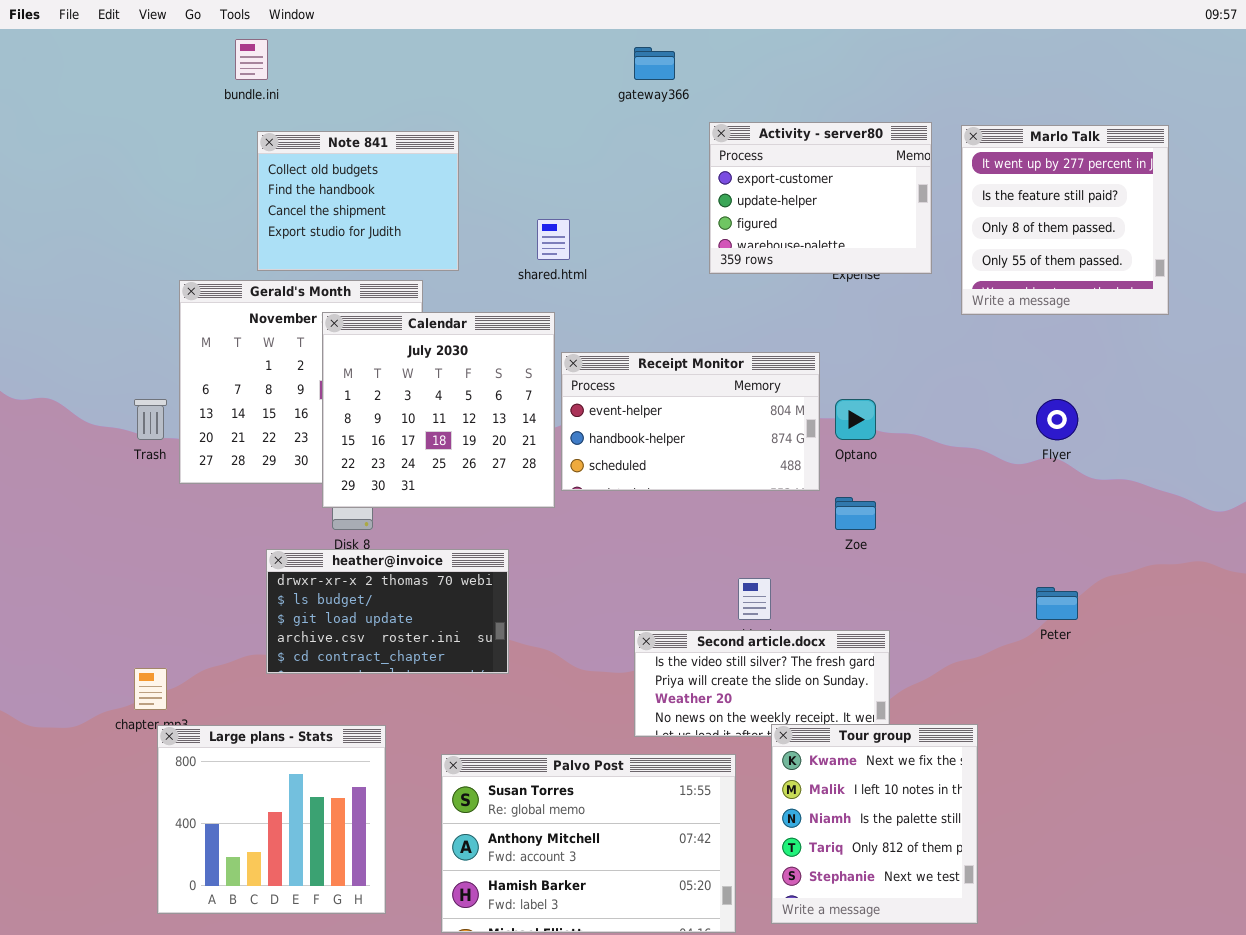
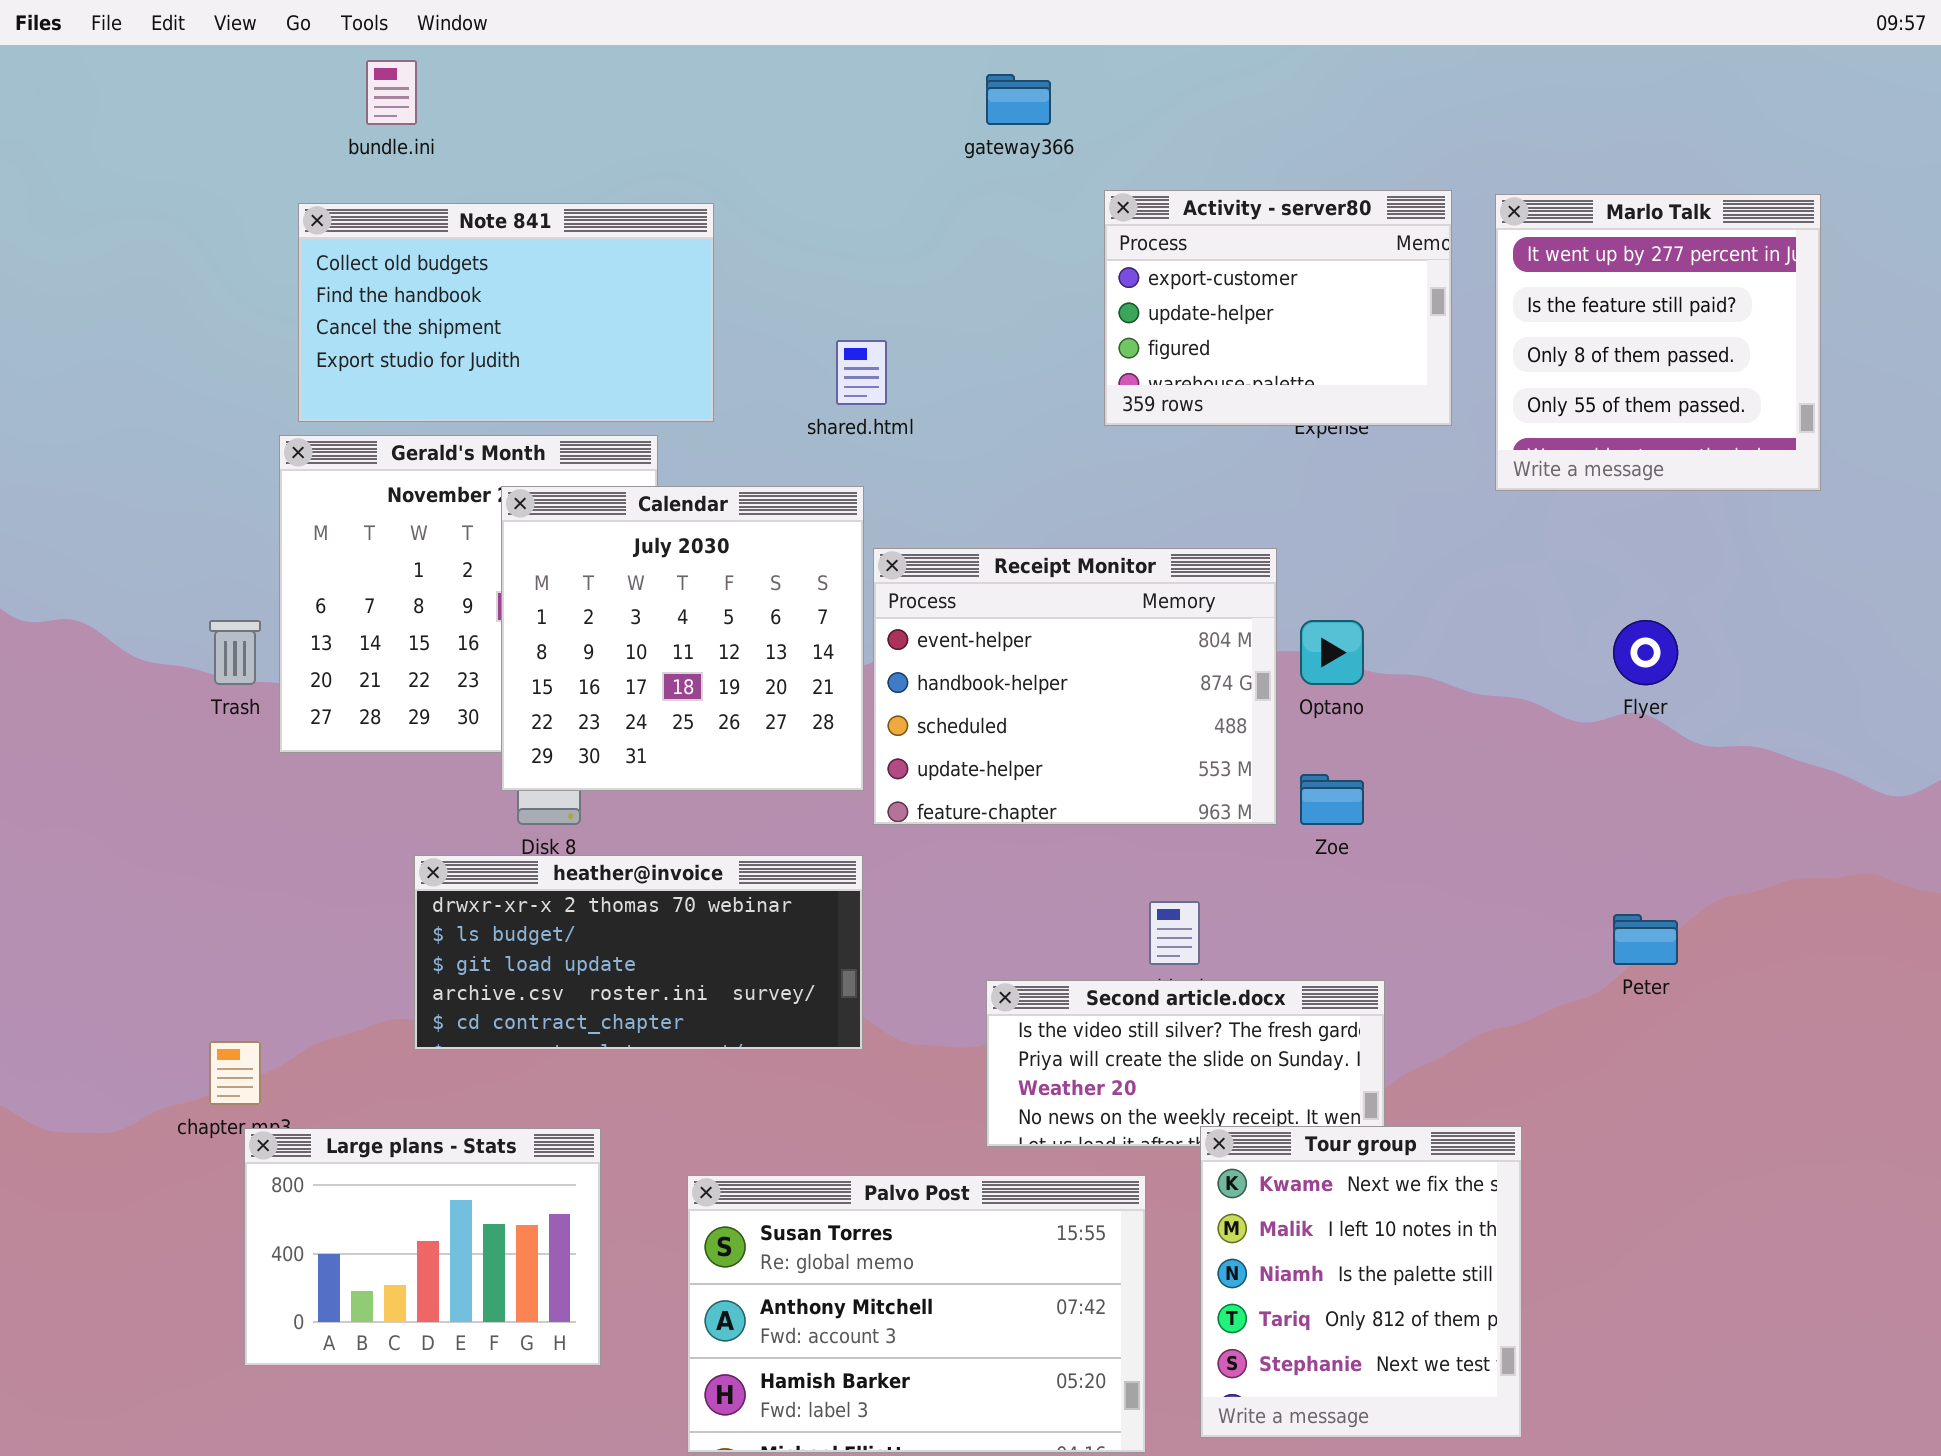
Note 841: [257,131,459,271] -> [298,203,714,422], resized
Receipt Monitor: [561,352,820,491] -> [873,548,1277,825], resized
heather@invoice: [266,549,509,674] -> [414,855,863,1050], resized
Large plans - Stats: [157,725,386,914] -> [244,1128,601,1366], resized

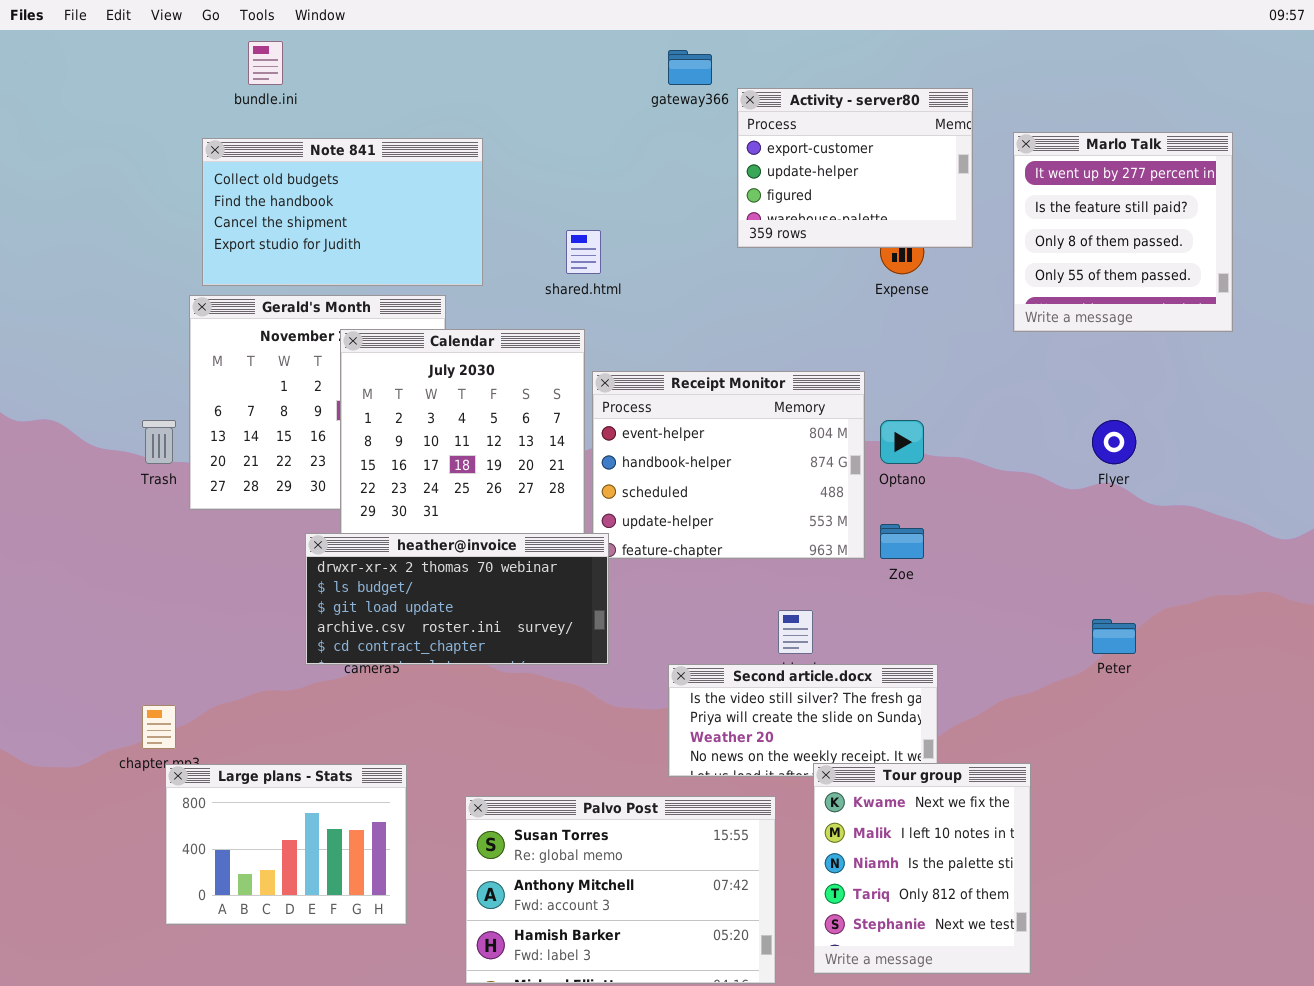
Activity - server80: [1104,190,1452,426] -> [737,88,973,248], moved
heather@invoice: [414,855,863,1050] -> [305,533,609,665], moved

